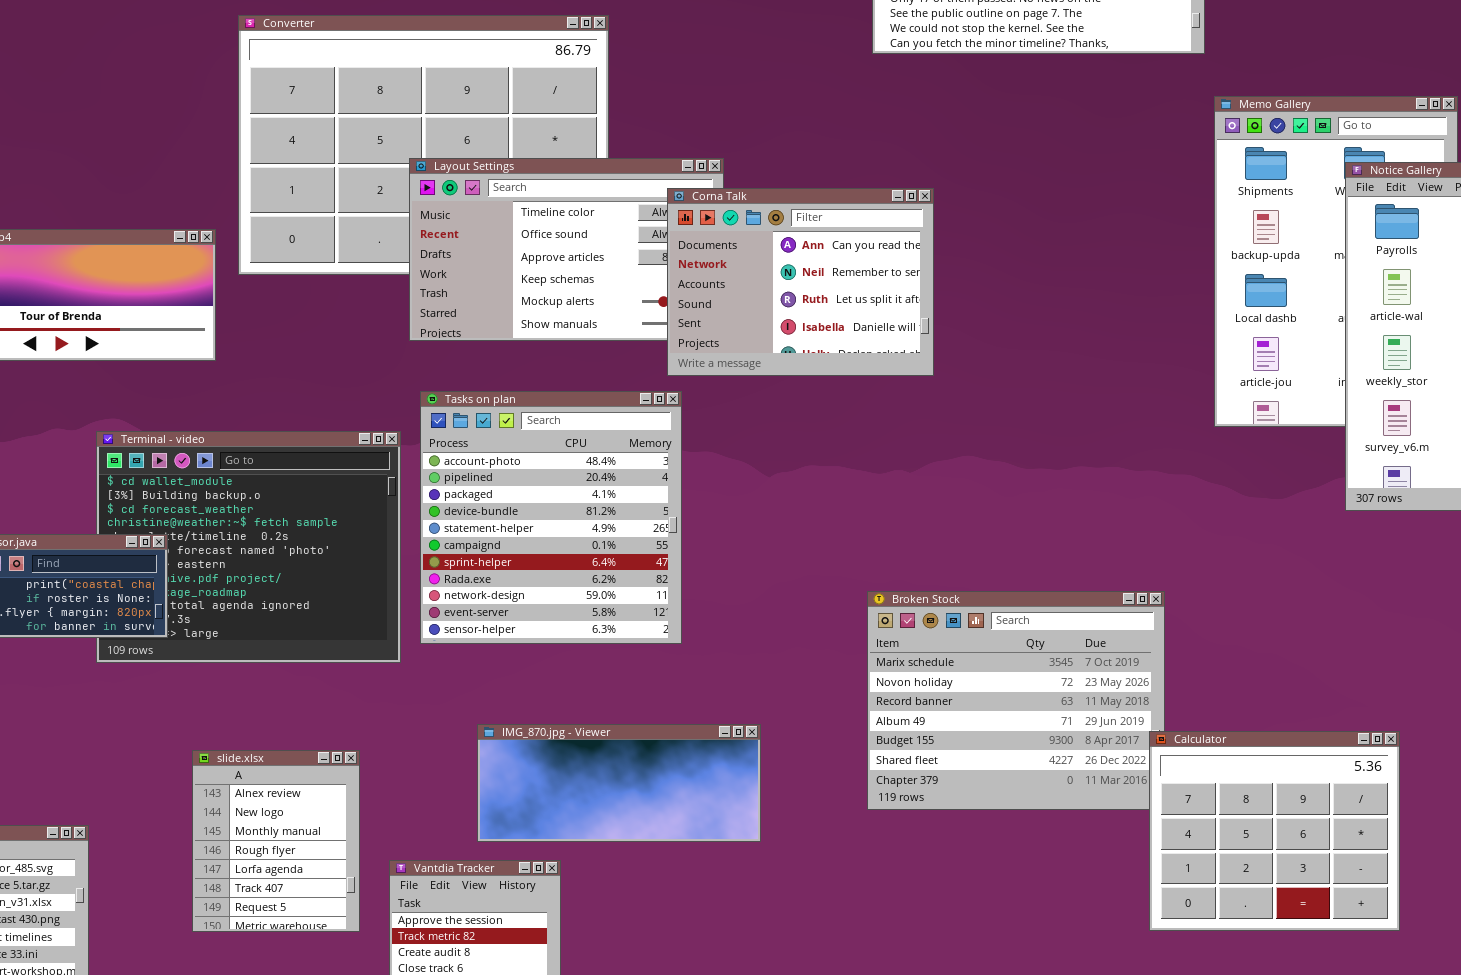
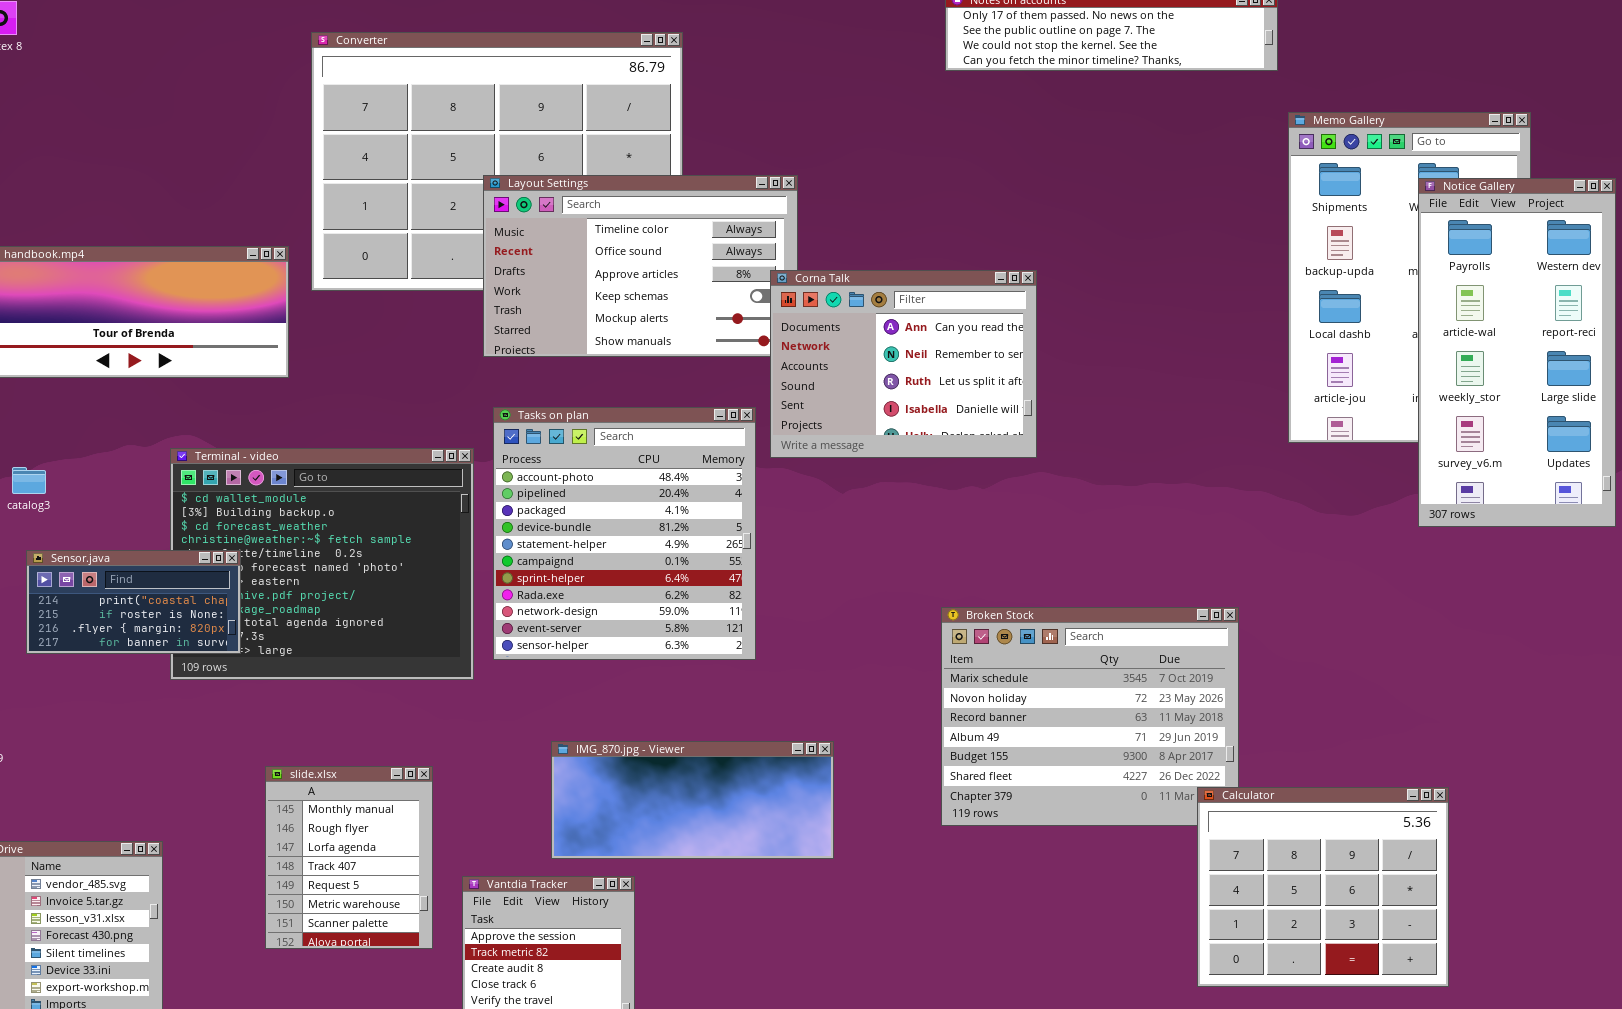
Corna Talk: [667,188,934,376] -> [770,270,1037,458], moved
Calculator: [1149,731,1400,931] -> [1197,787,1449,987], moved
slide.xlsx: [192,750,360,932] -> [265,766,433,949], scrolled down 2 rows

